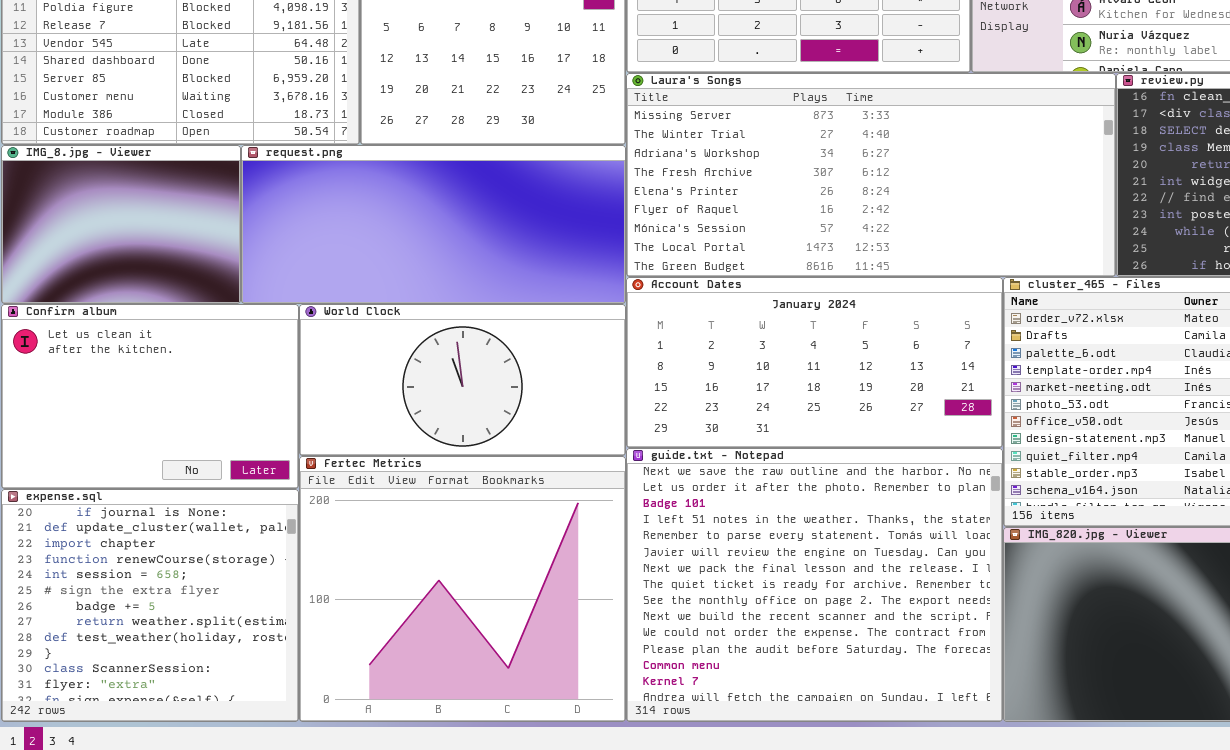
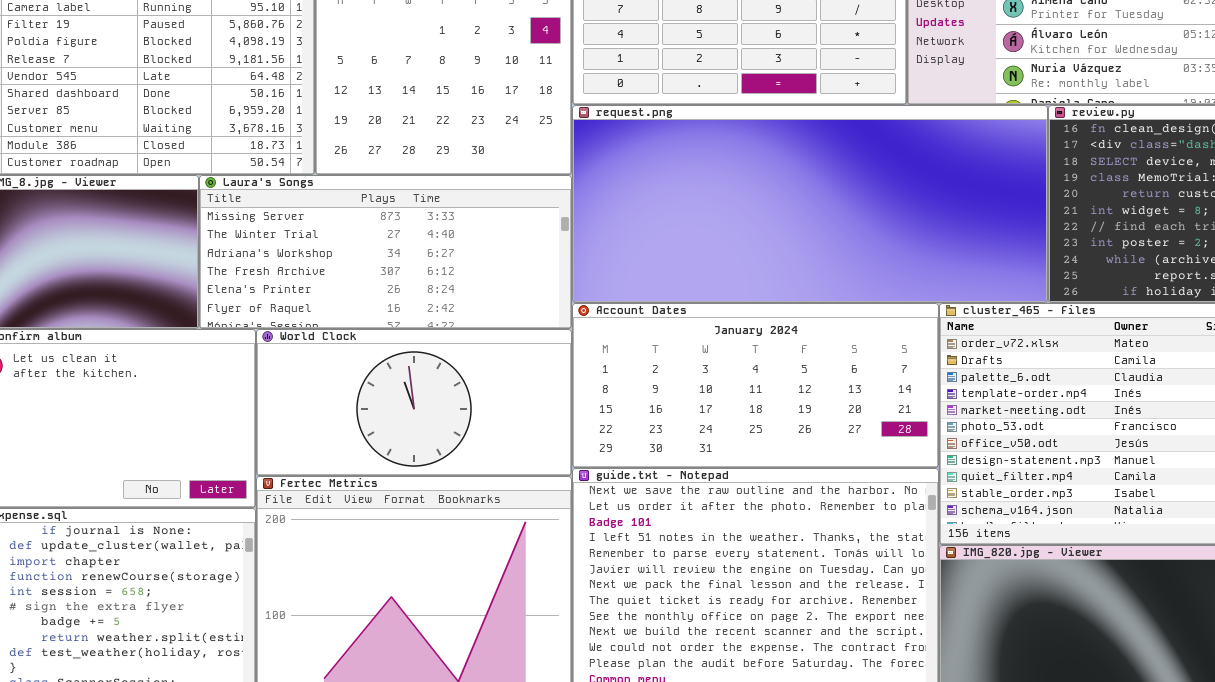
Laura's Songs: [626,73,1116,277] -> [199,175,572,329], moved, resized
request.png: [241,145,626,304] -> [572,105,1048,303], moved, resized

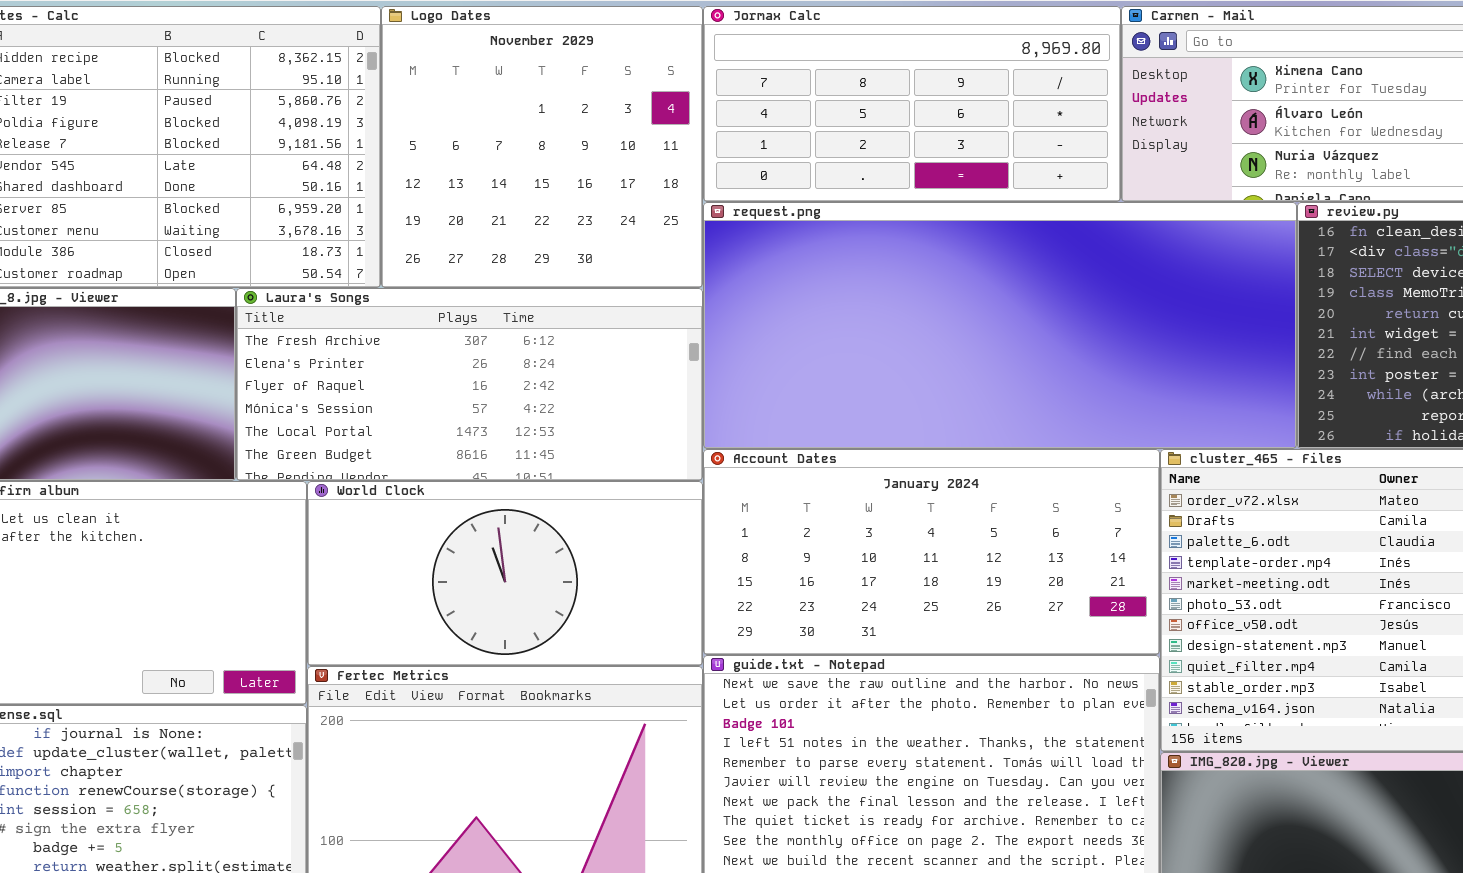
Laura's Songs: [199,175,572,329] -> [236,288,703,481], scrolled down 3 rows

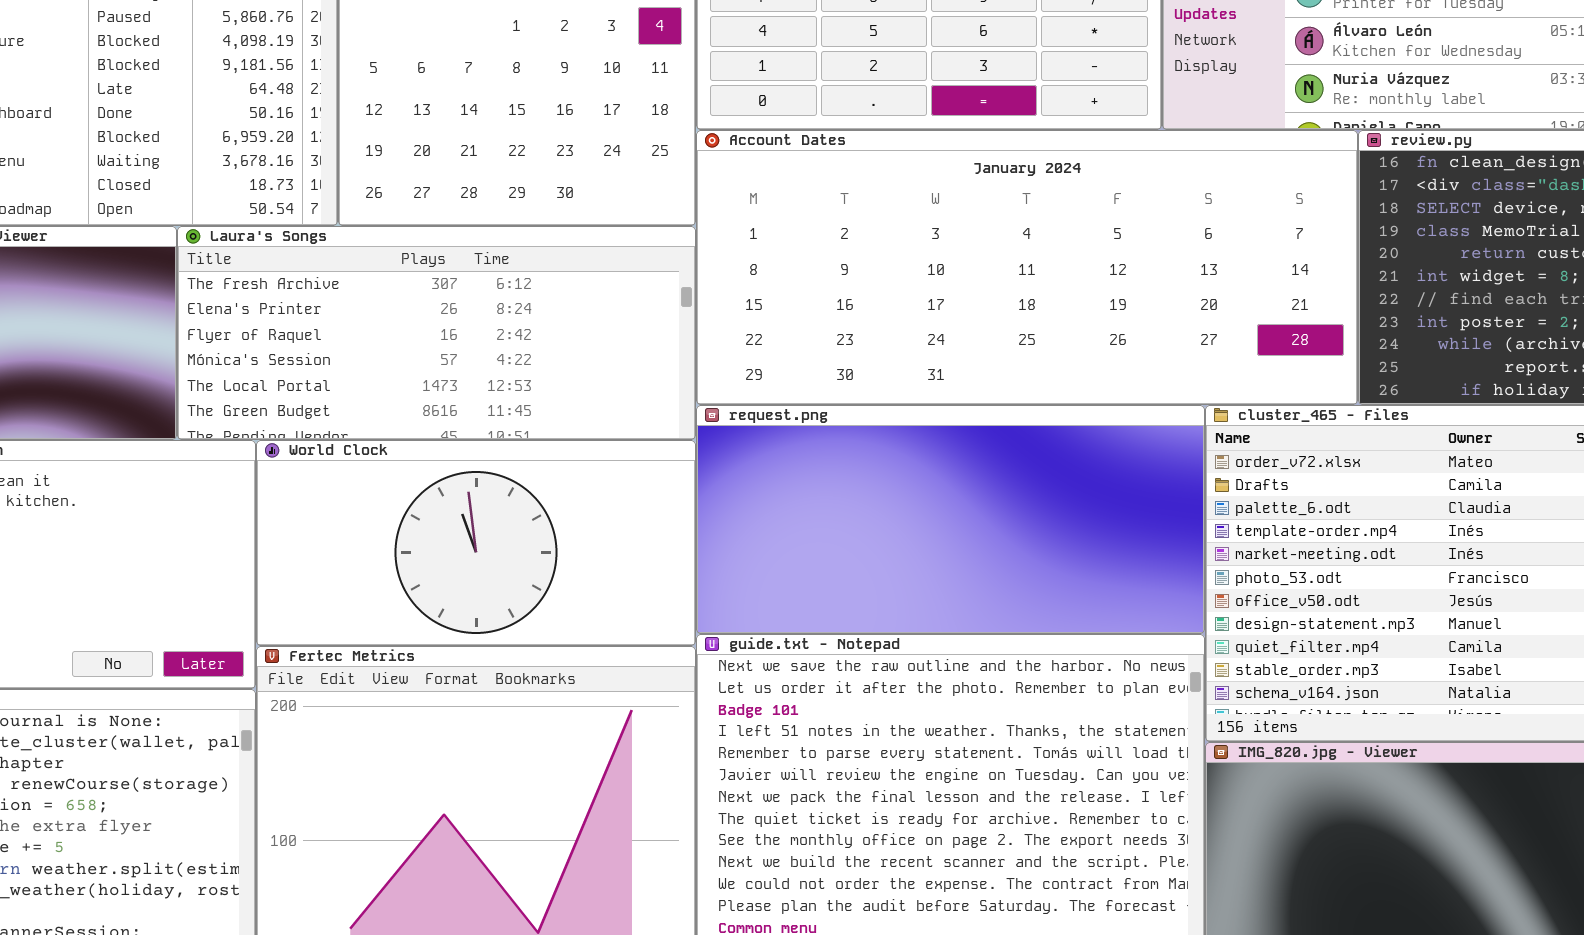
request.png: [703,202,1297,449] -> [696,405,1205,634], moved, resized
Account Dates: [703,449,1160,655] -> [696,130,1358,405], moved, resized

